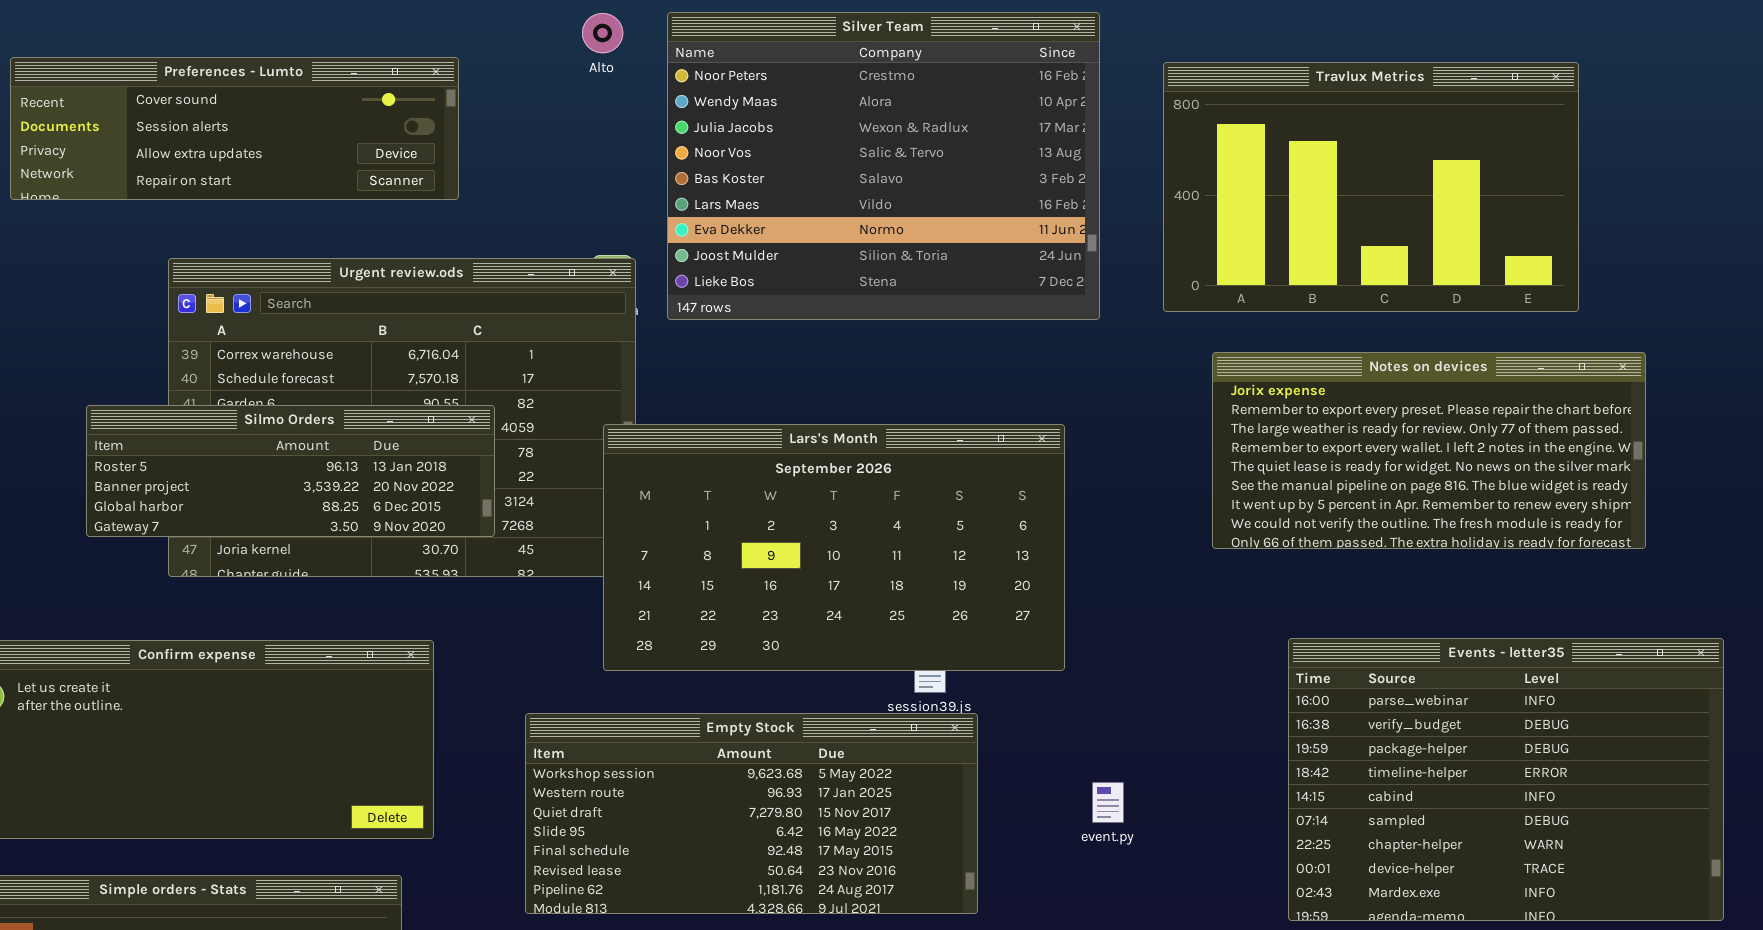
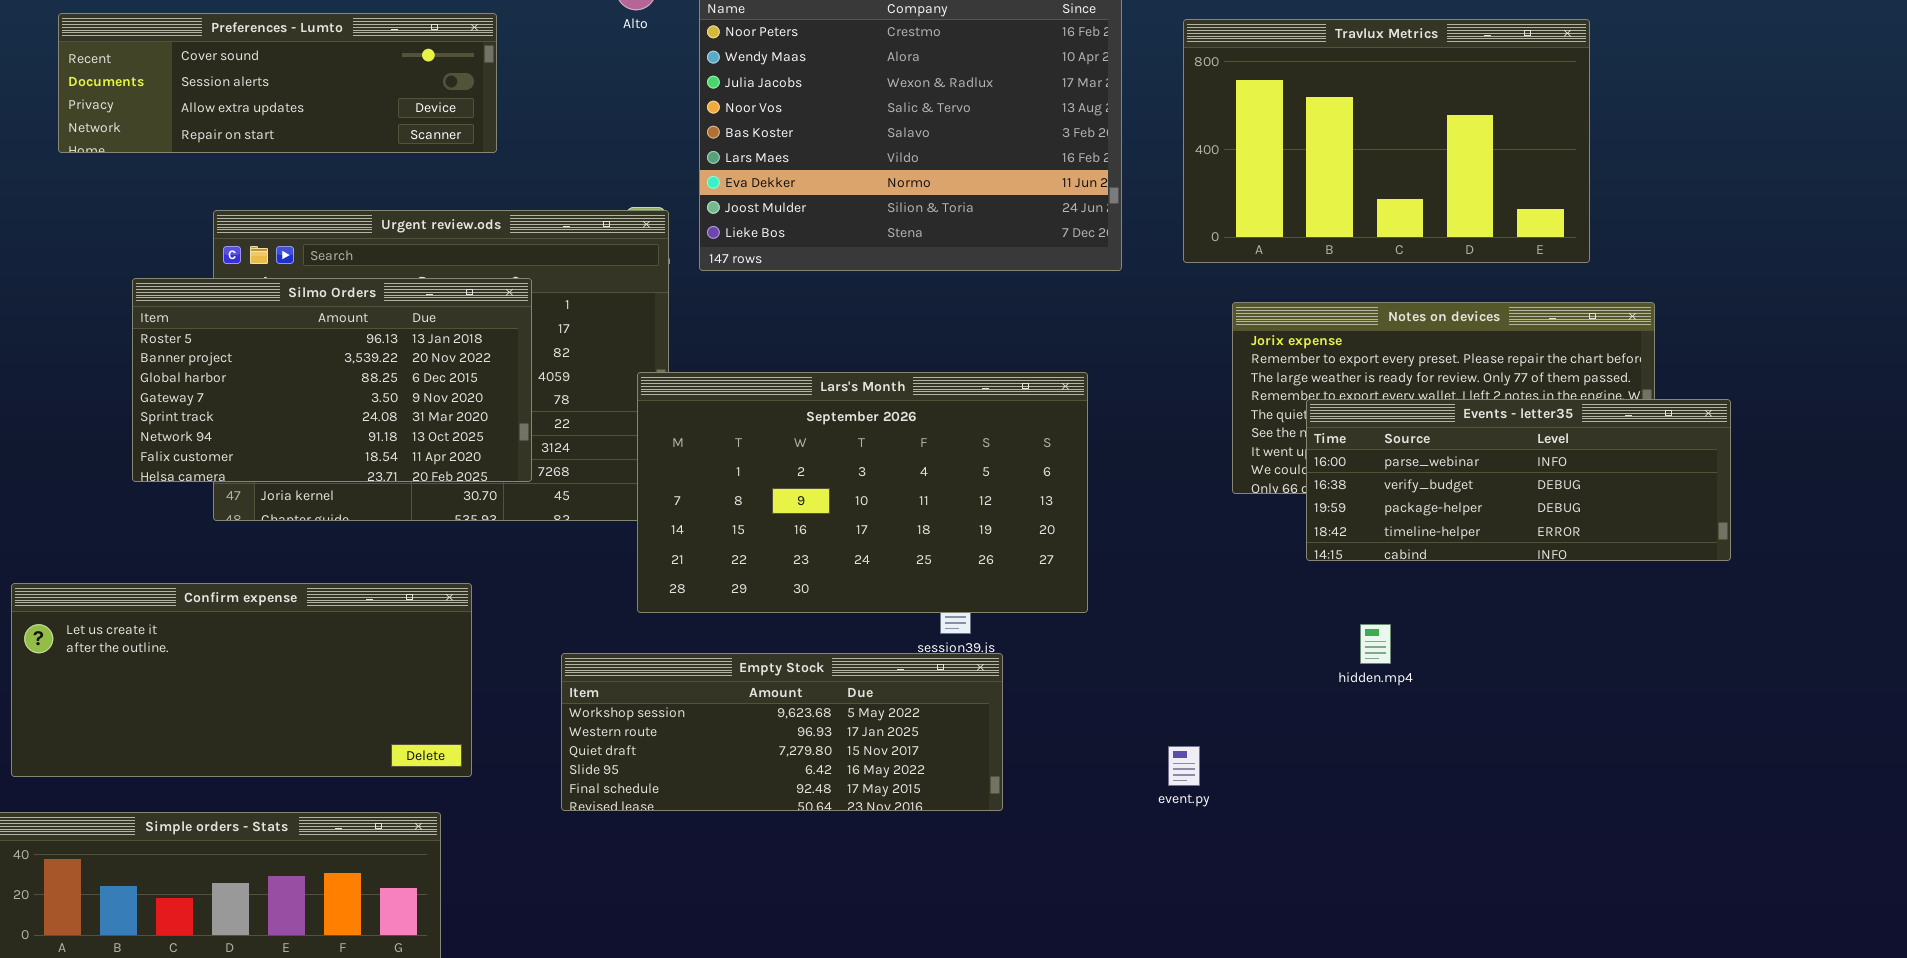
Silmo Orders: [86,405,495,537] -> [132,278,532,482], resized
Events - letter35: [1288,638,1724,921] -> [1306,399,1731,561], moved, resized
Empty Stock: [525,713,978,914] -> [561,653,1003,811], resized
event.py: [1092,782,1124,823] -> [1168,746,1200,786], moved

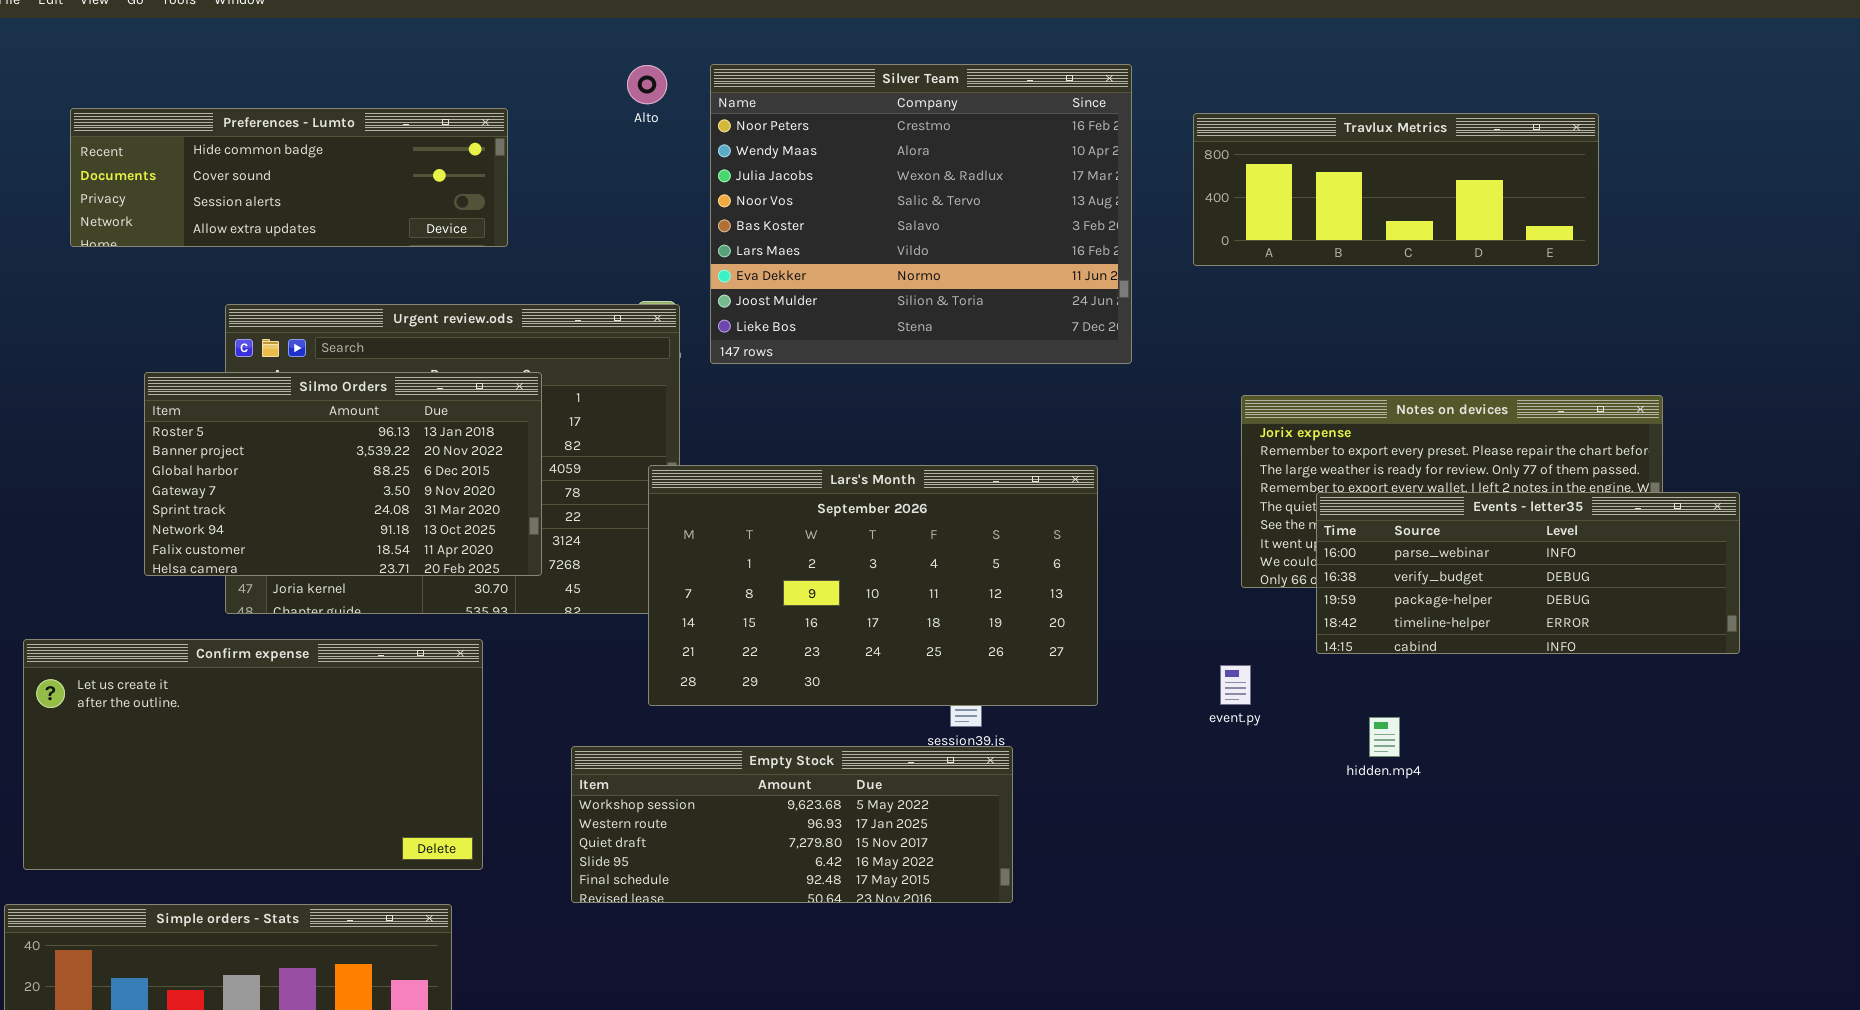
Preferences - Lumto: [58,13,497,153] -> [70,108,508,247], scrolled up 1 row
Travlux Metrics: [1183,19,1590,263] -> [1193,113,1599,266], resized
Confirm expense: [11,583,472,777] -> [23,639,483,870], resized
event.py: [1168,746,1200,786] -> [1220,665,1251,705], moved

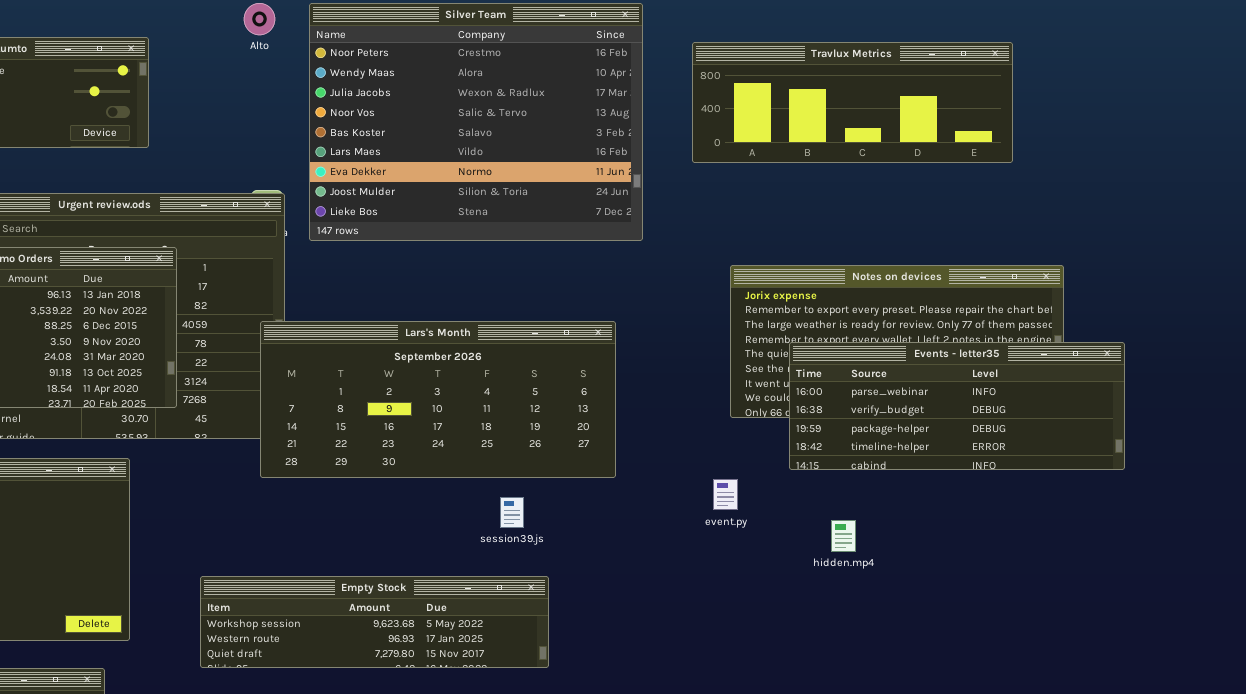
Lars's Month: [648,465,1098,706] -> [260,321,616,478], resized
Empty Stock: [571,746,1013,903] -> [200,576,549,668], resized

